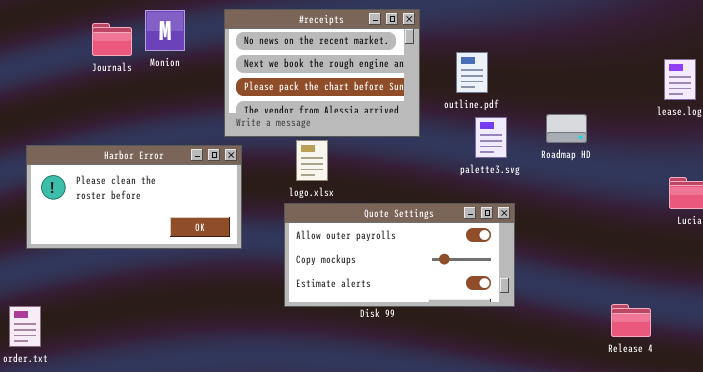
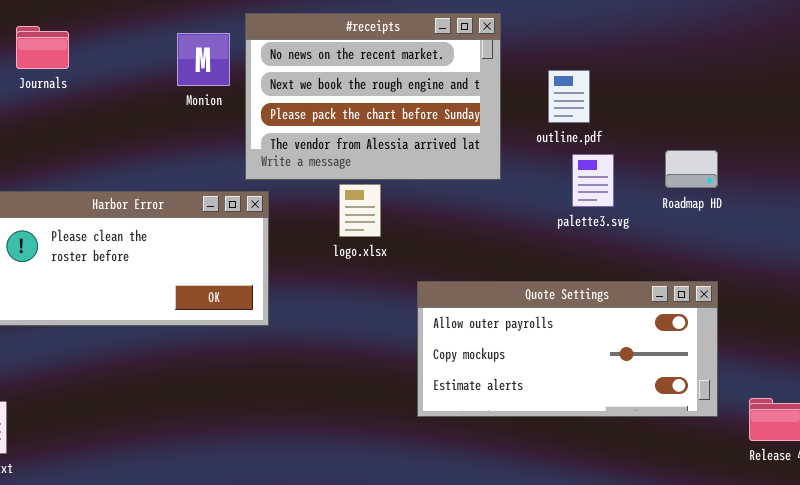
Monion: [145,10,185,51] -> [177,33,230,86], moved
Journals: [92,23,132,56] -> [16,26,69,69], moved
Quote Settings: [284,203,515,307] -> [417,281,718,417], moved

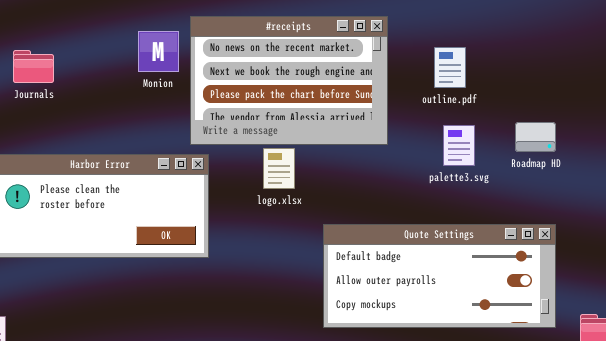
Journals: [16,26,69,69] -> [13,50,54,83], moved
outline.pdf: [548,70,590,123] -> [434,47,466,88], moved
Quote Settings: [417,281,718,417] -> [323,224,556,328], scrolled up 1 row

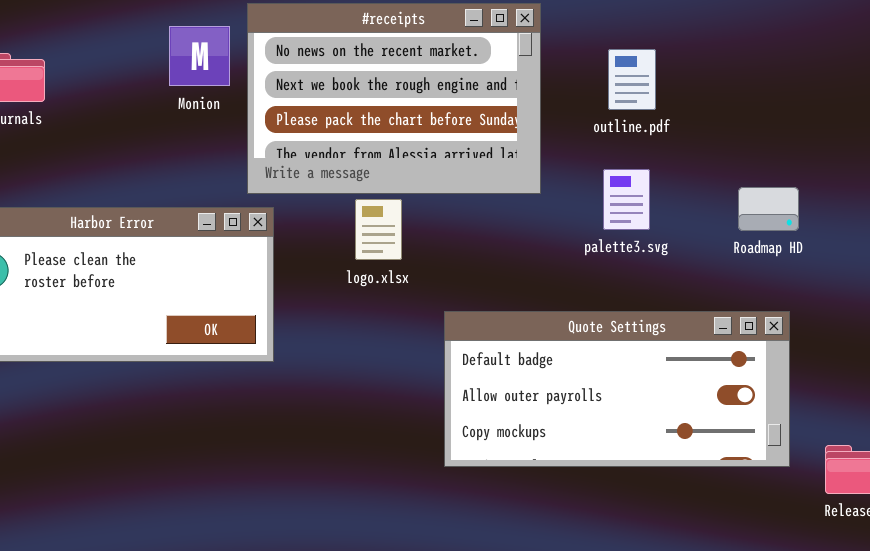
Roadmap HD: [515,122,556,152] -> [738,187,799,231], moved
palette3.svg: [443,125,475,166] -> [603,169,650,230], moved

